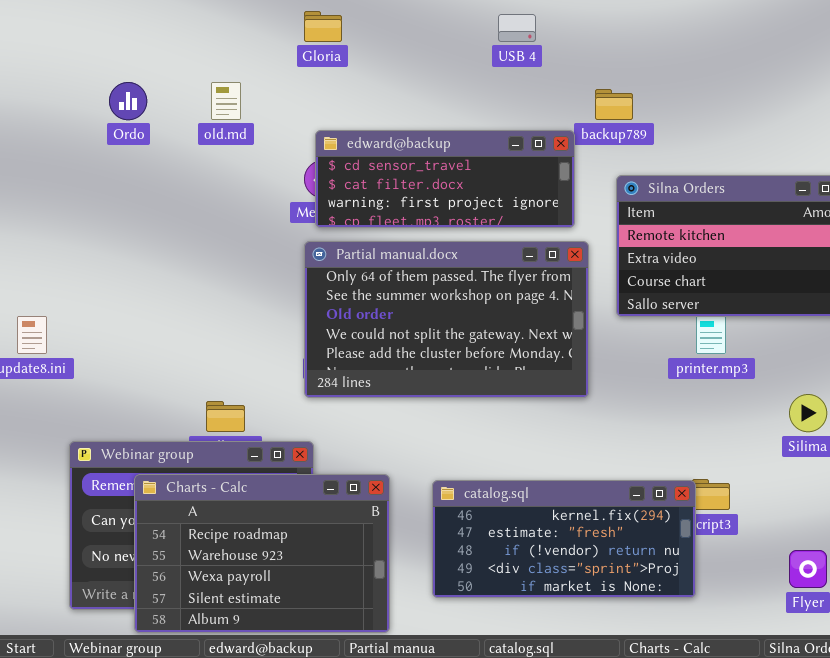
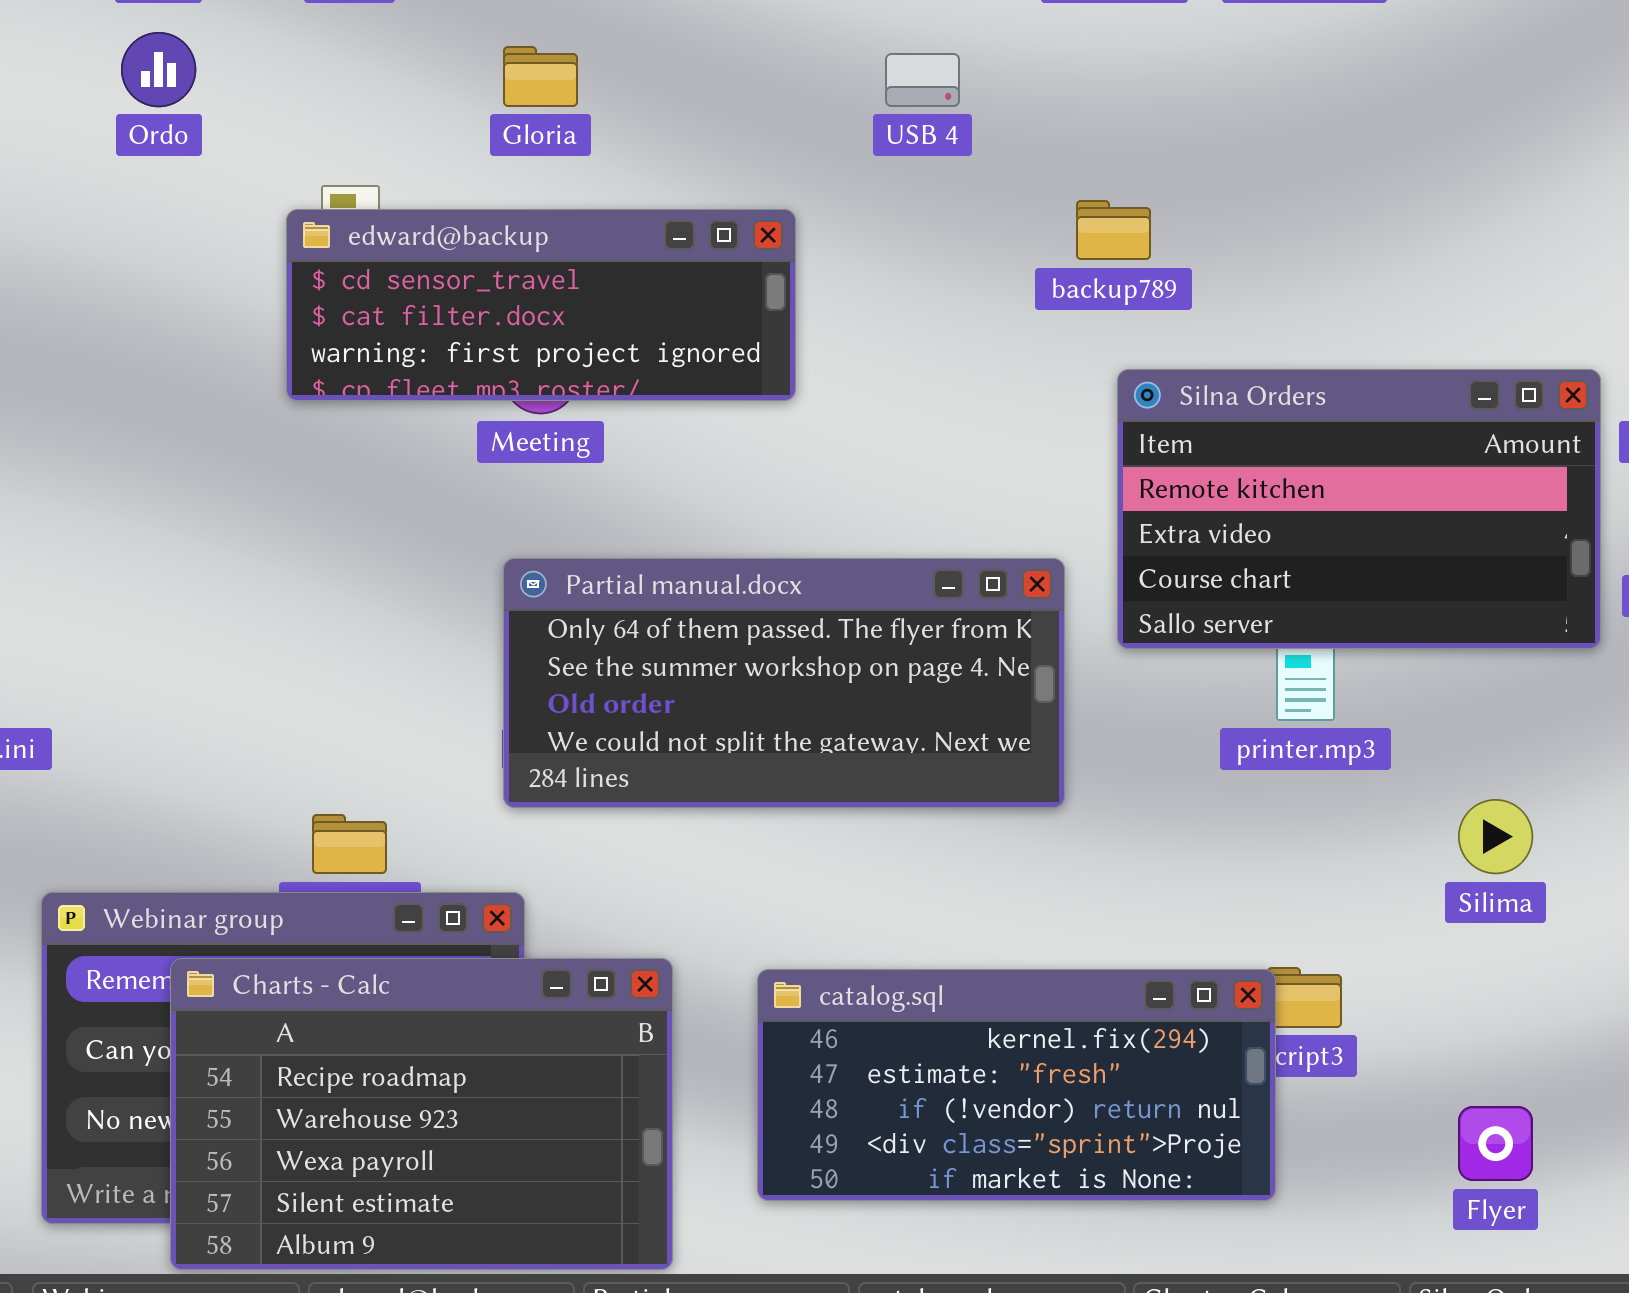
Ordo: [109,82,147,120] -> [121,32,196,107], moved
edward@backup: [315,130,575,228] -> [286,209,796,401], moved
Partial manual.docx: [304,241,589,398] -> [503,558,1065,808], resized

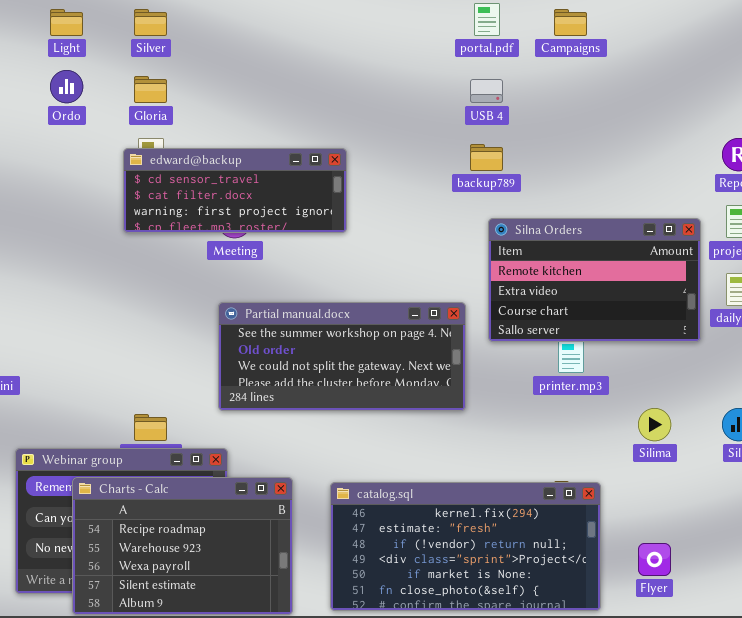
Gloria: [503,46,578,107] -> [134,76,167,103], moved
USB 4: [885,53,960,107] -> [470,79,503,103], moved
Partial manual.docx: [503,558,1065,808] -> [218,302,466,411], scrolled down 1 row
catalog.sql: [757,969,1276,1201] -> [330,482,601,611], resized

